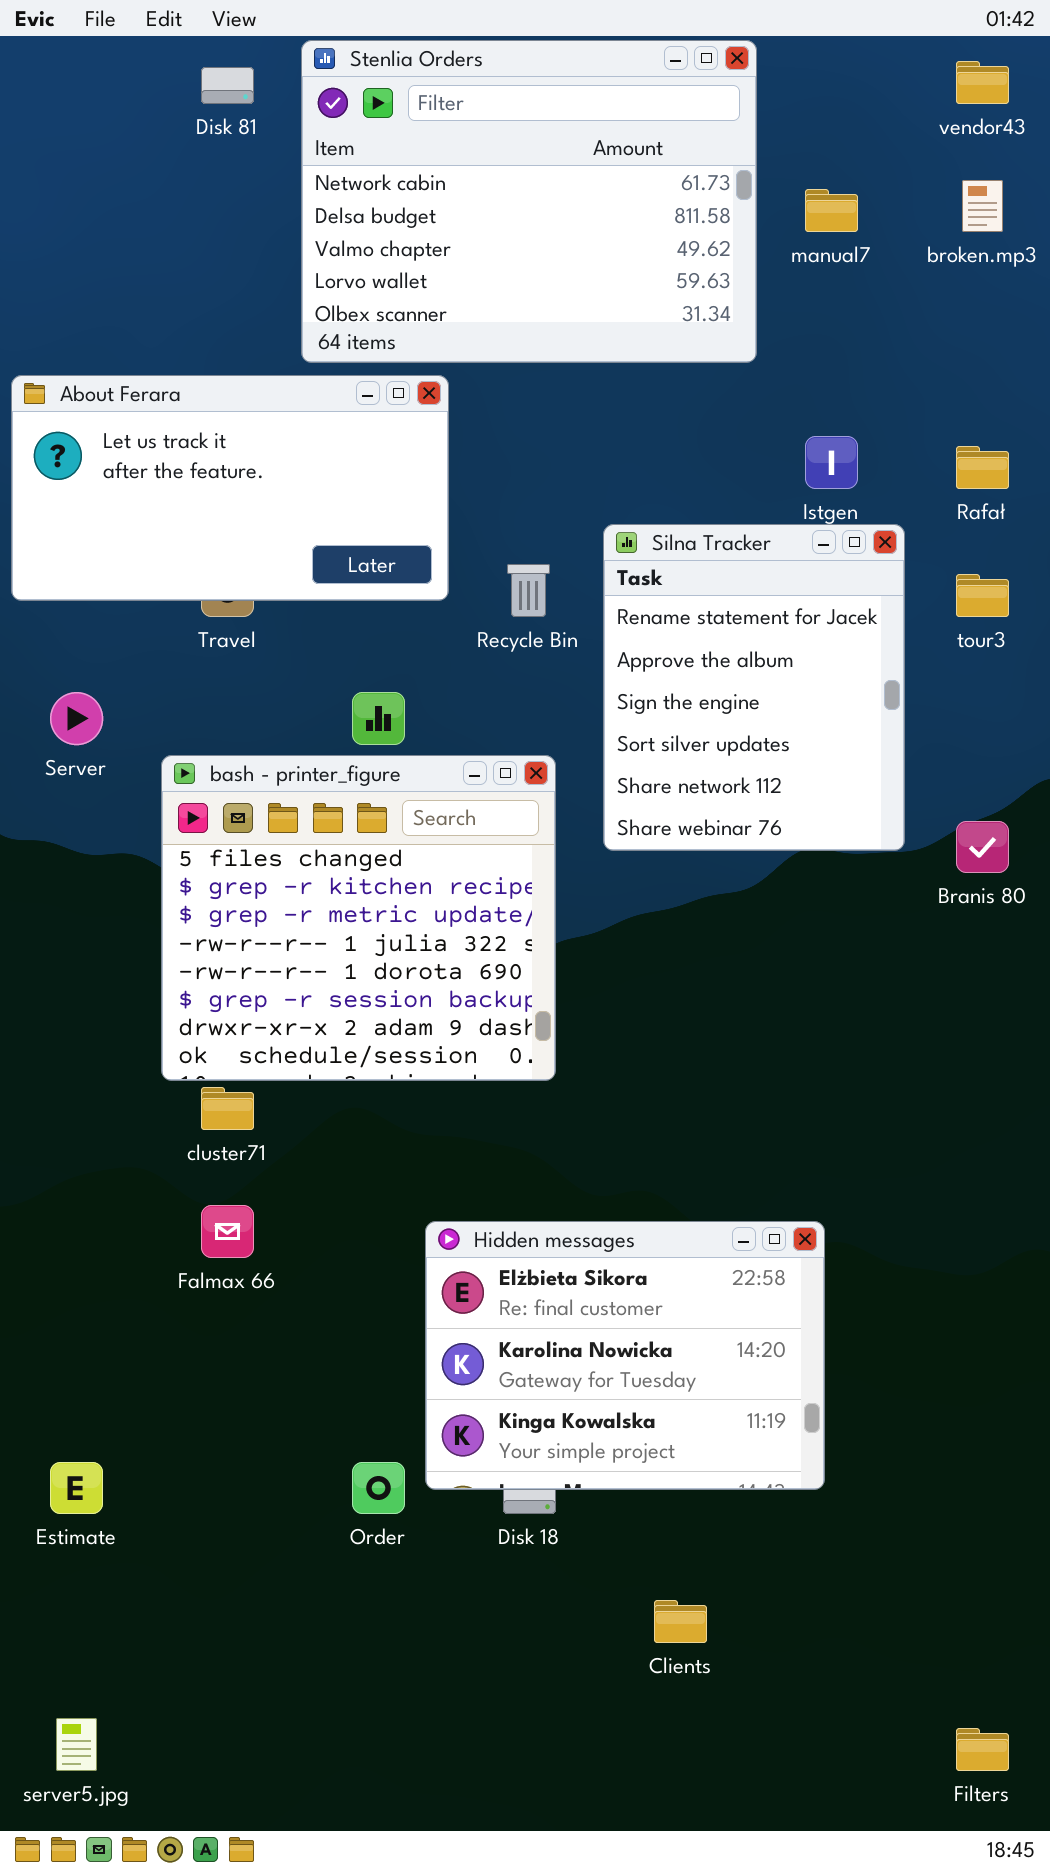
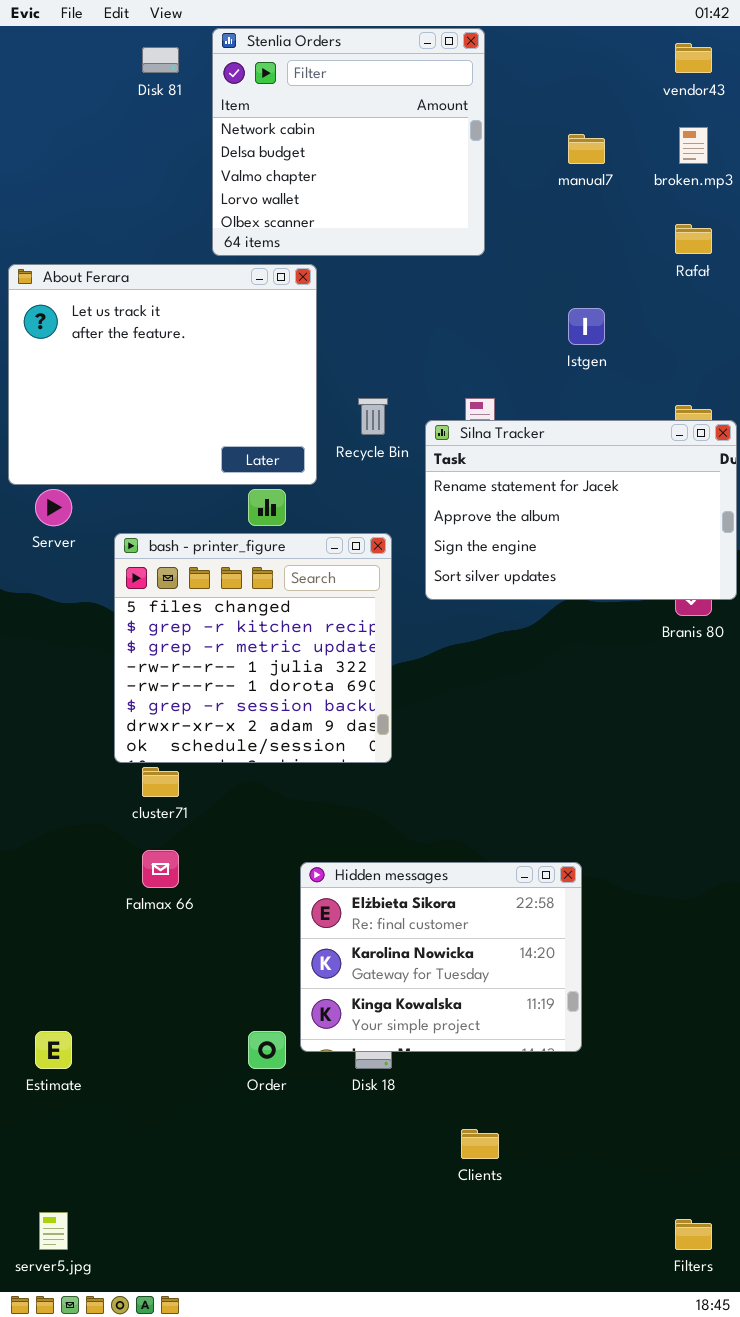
Stenlia Orders: [301,40,757,363] -> [212,28,485,256], resized
About Ferara: [11,375,449,601] -> [8,264,317,485], resized
Rafał: [956,446,1009,489] -> [675,224,712,254], moved
Silna Tracker: [603,524,905,851] -> [425,420,737,600], resized

